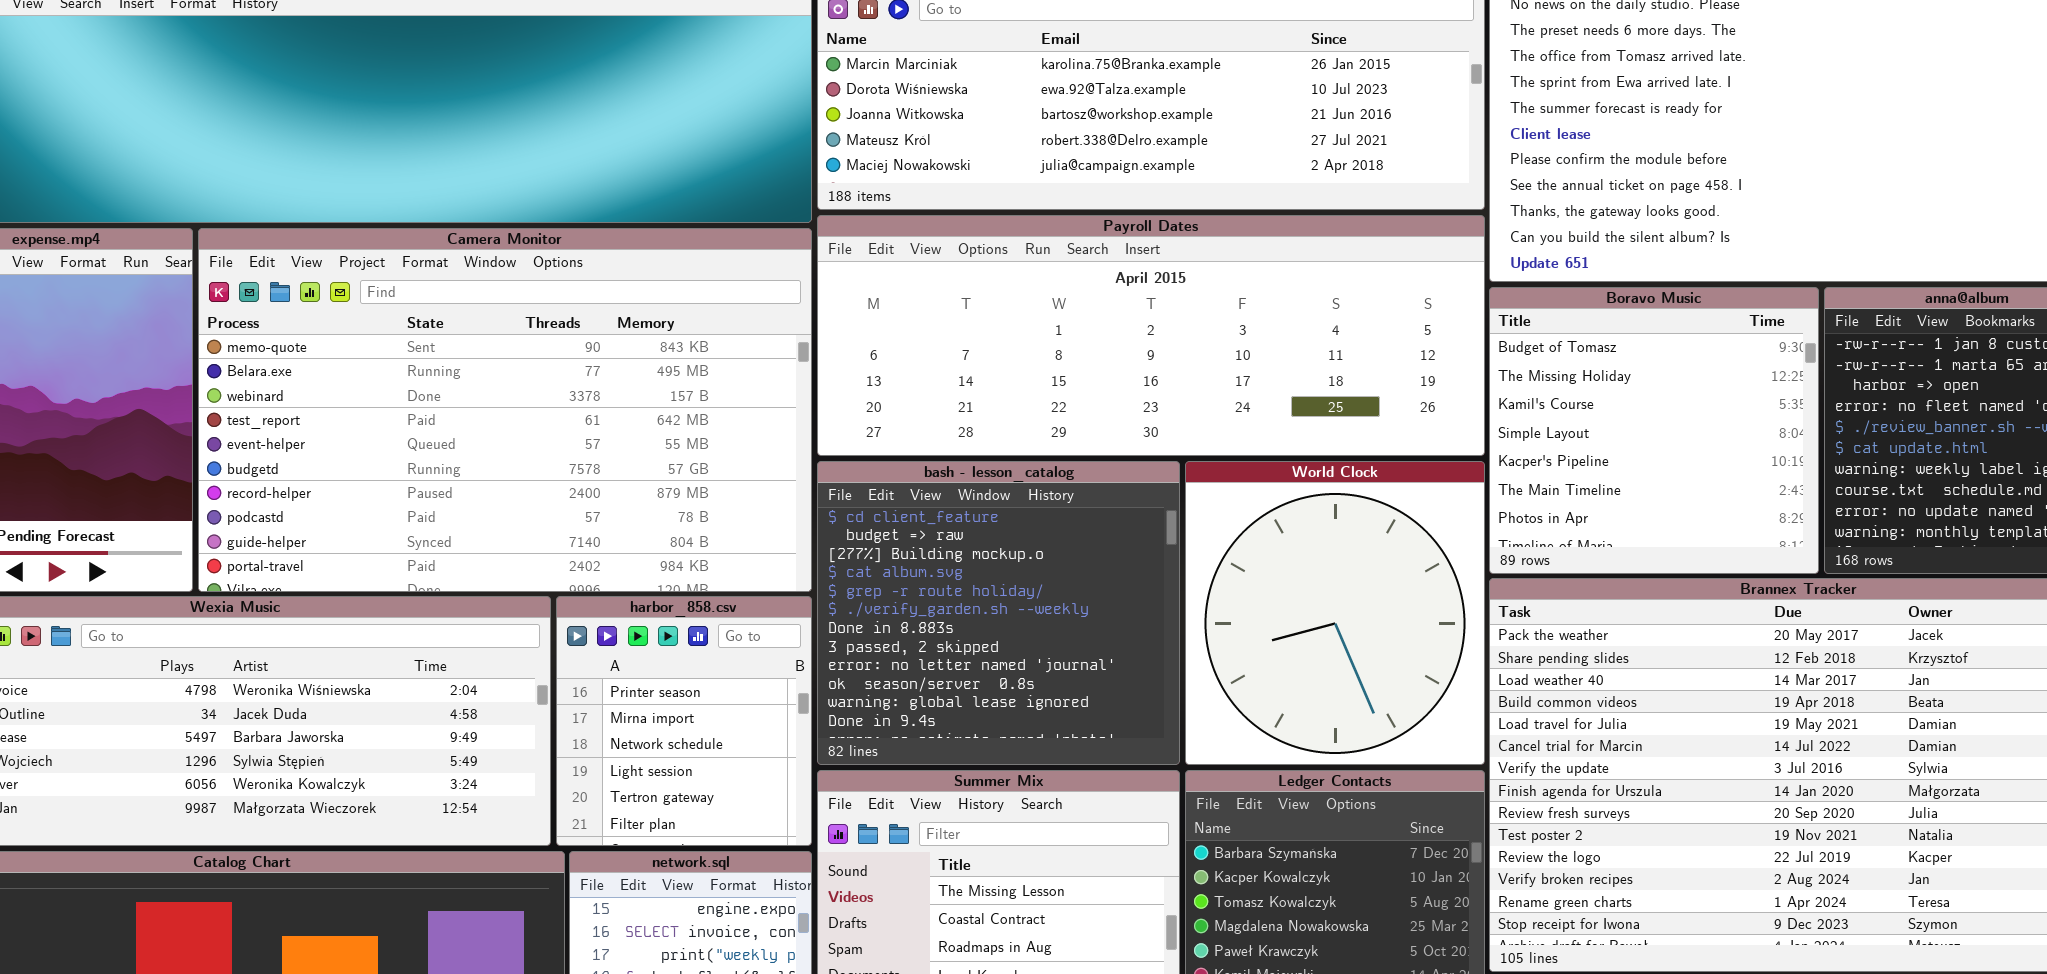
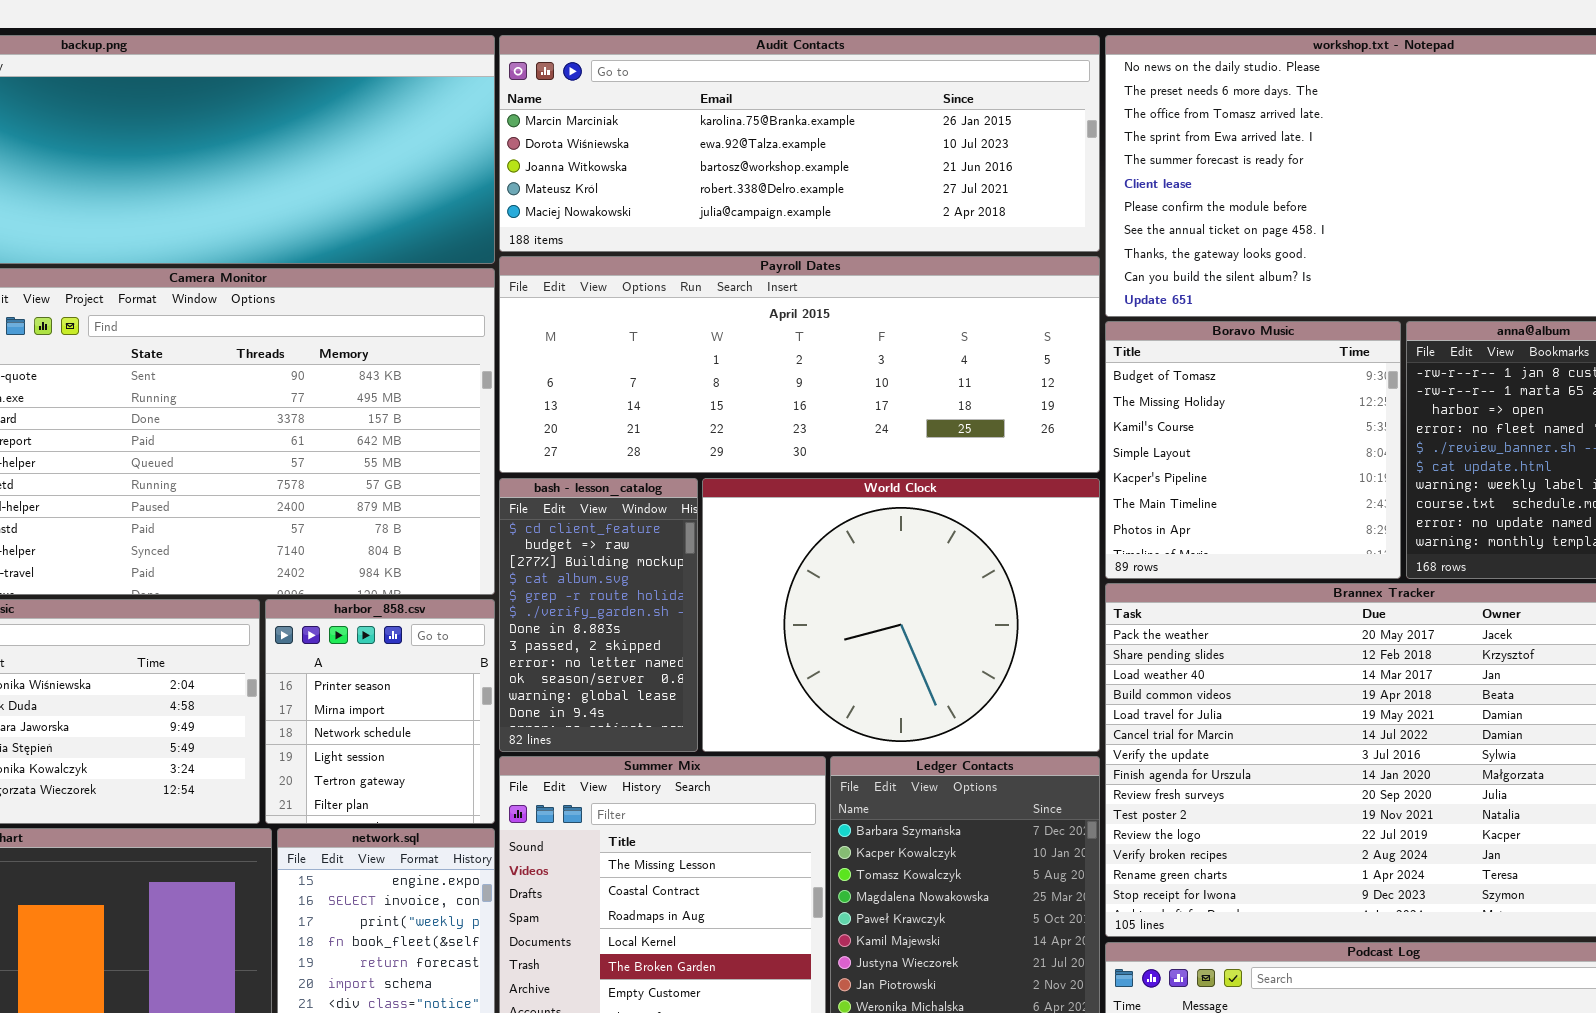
bash - lesson_catalog: [817,461,1180,765] -> [499,478,698,752], resized
World Clock: [1185,461,1485,765] -> [702,478,1100,752], resized

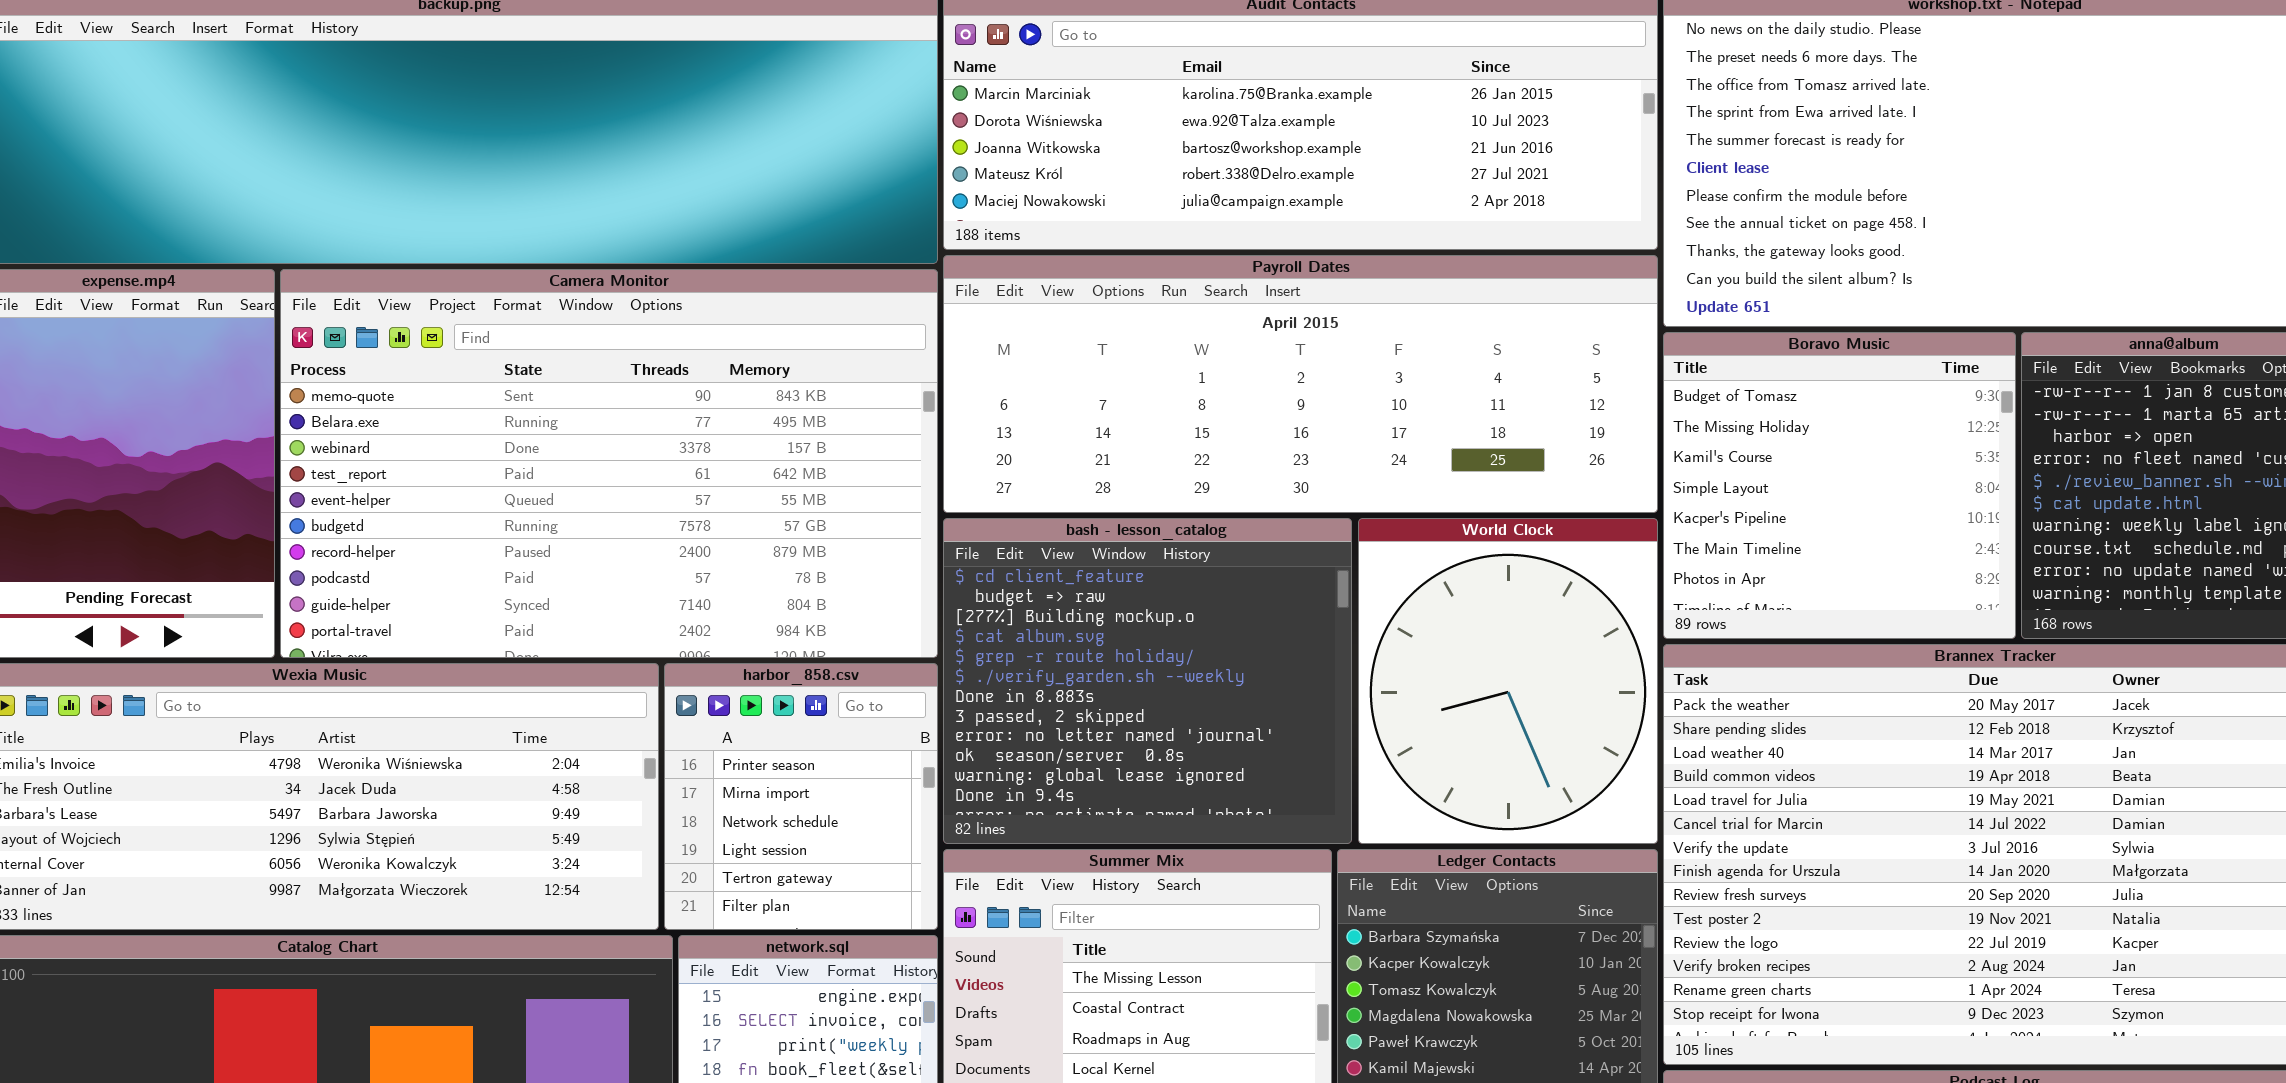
bash - lesson_catalog: [499,478,698,752] -> [943,518,1352,844], resized
World Clock: [702,478,1100,752] -> [1358,518,1658,844], resized

